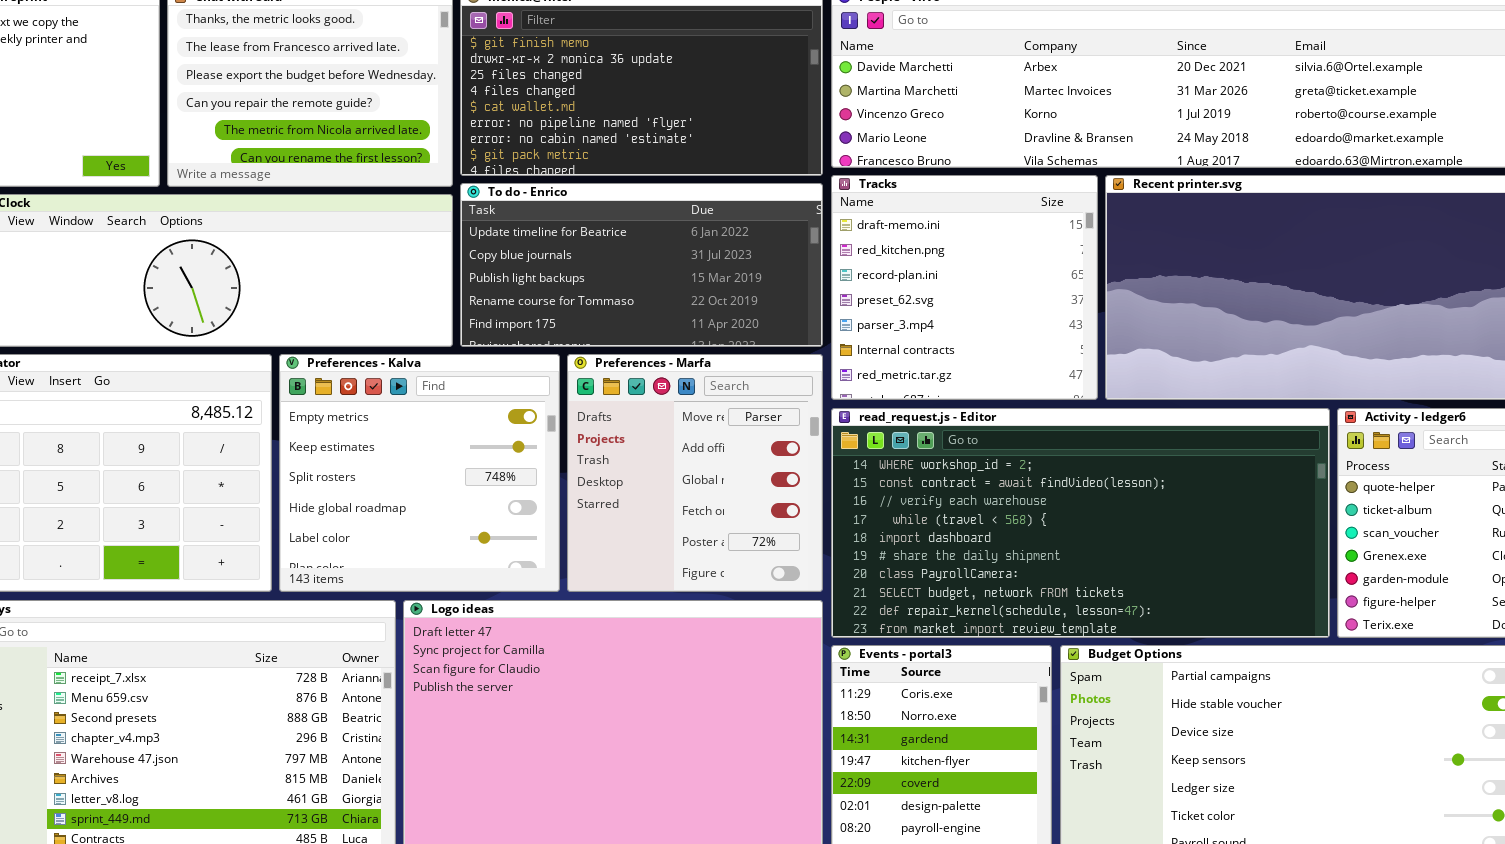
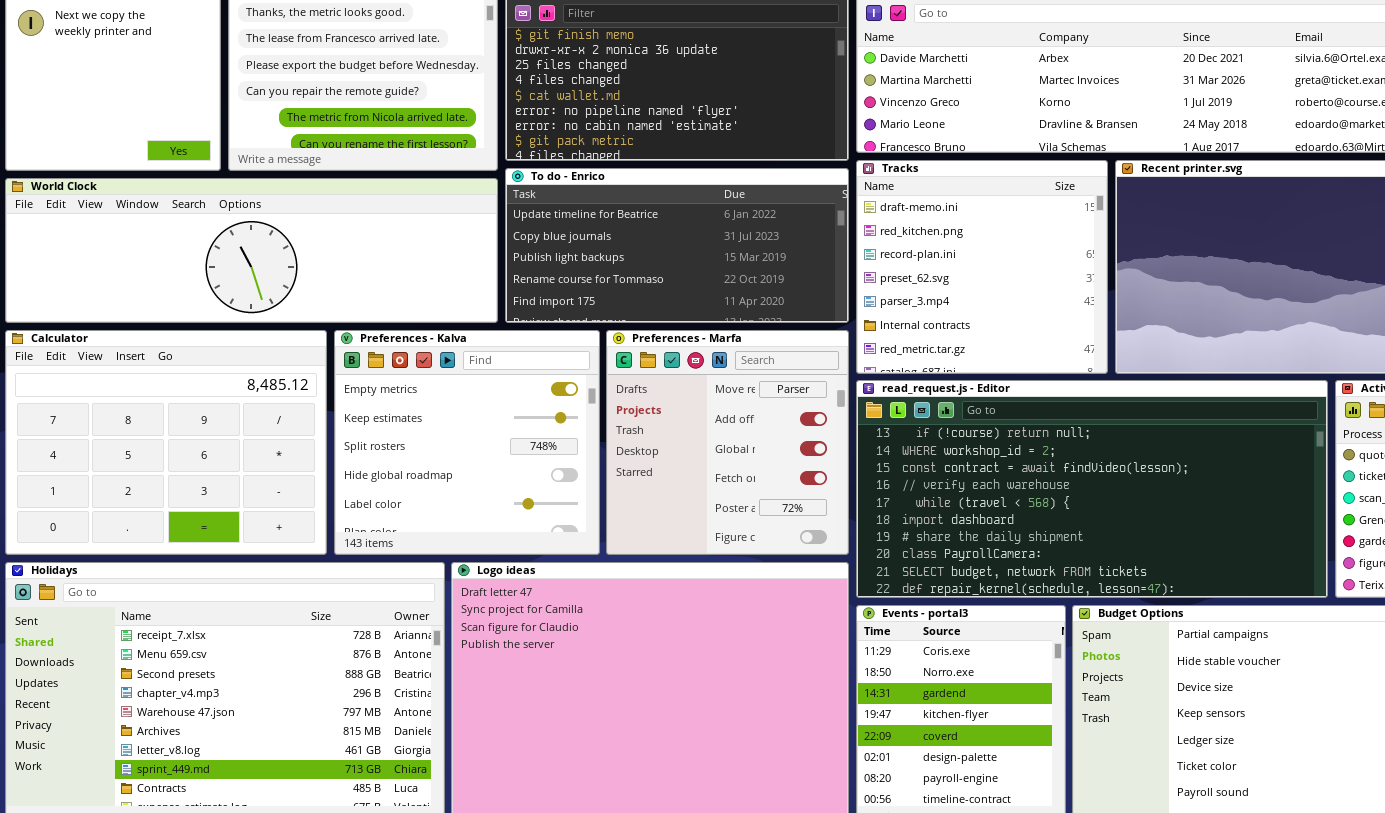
read_request.js - Editor: [831,408,1330,638] -> [856,380,1328,598], scrolled up 1 row

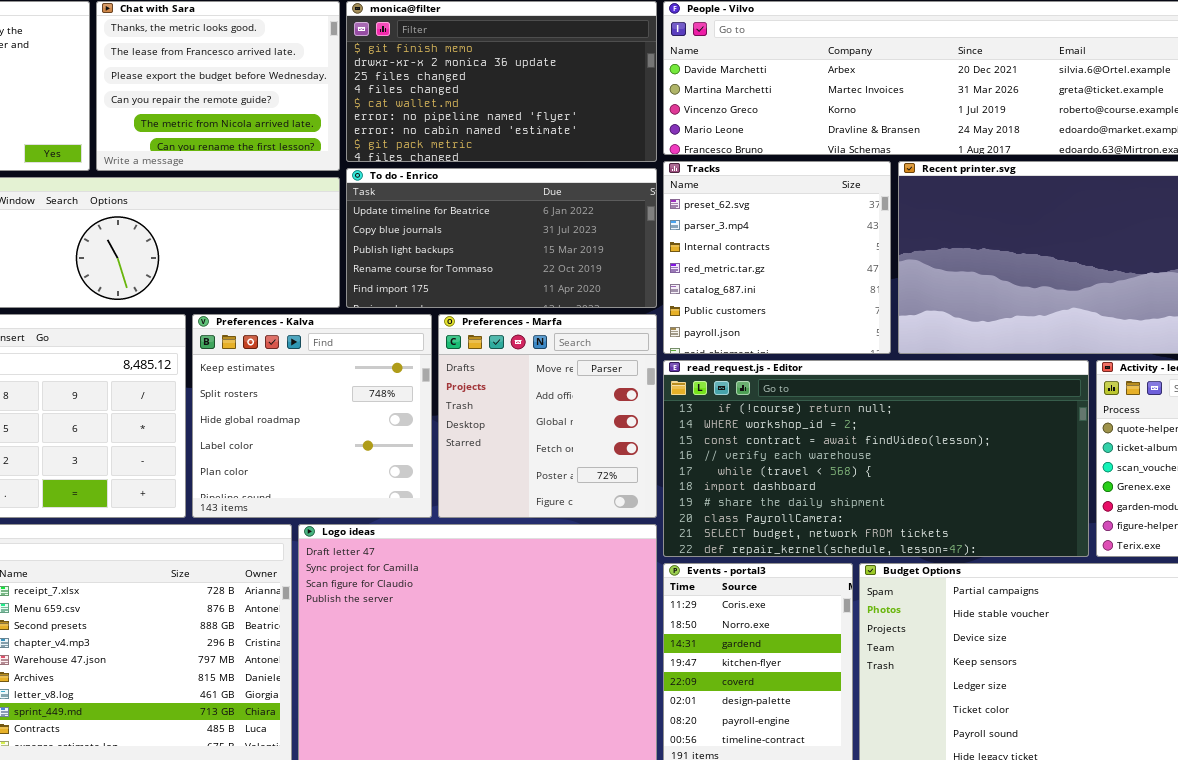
Tracks: [856,160,1108,374] -> [663,161,891,354], scrolled down 3 rows
Preferences - Kalva: [334,330,600,555] -> [192,314,432,518], scrolled down 1 row

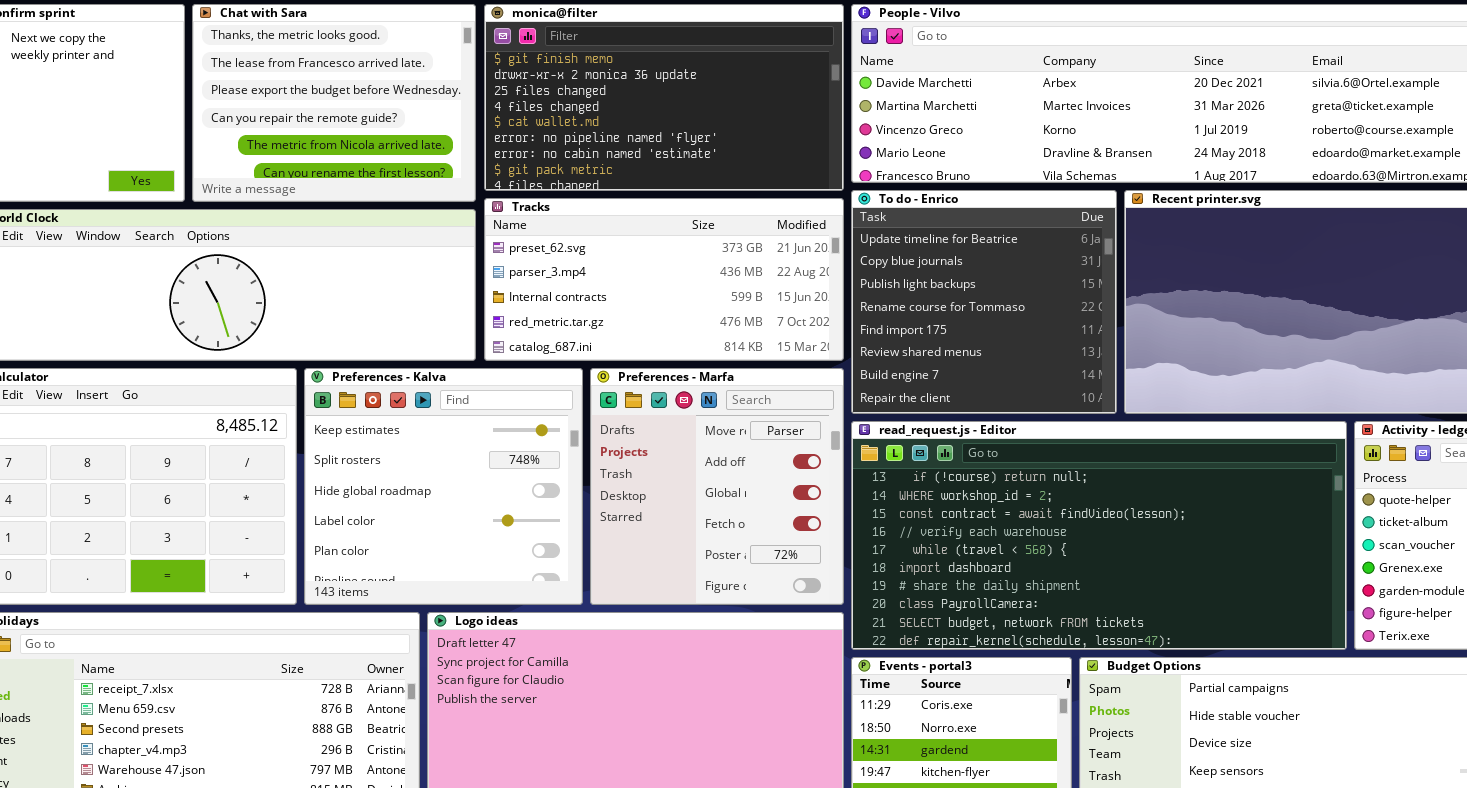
Tracks: [663,161,891,354] -> [484,198,844,361], moved, resized
To do - Enrico: [346,168,657,308] -> [851,190,1117,414], moved, resized

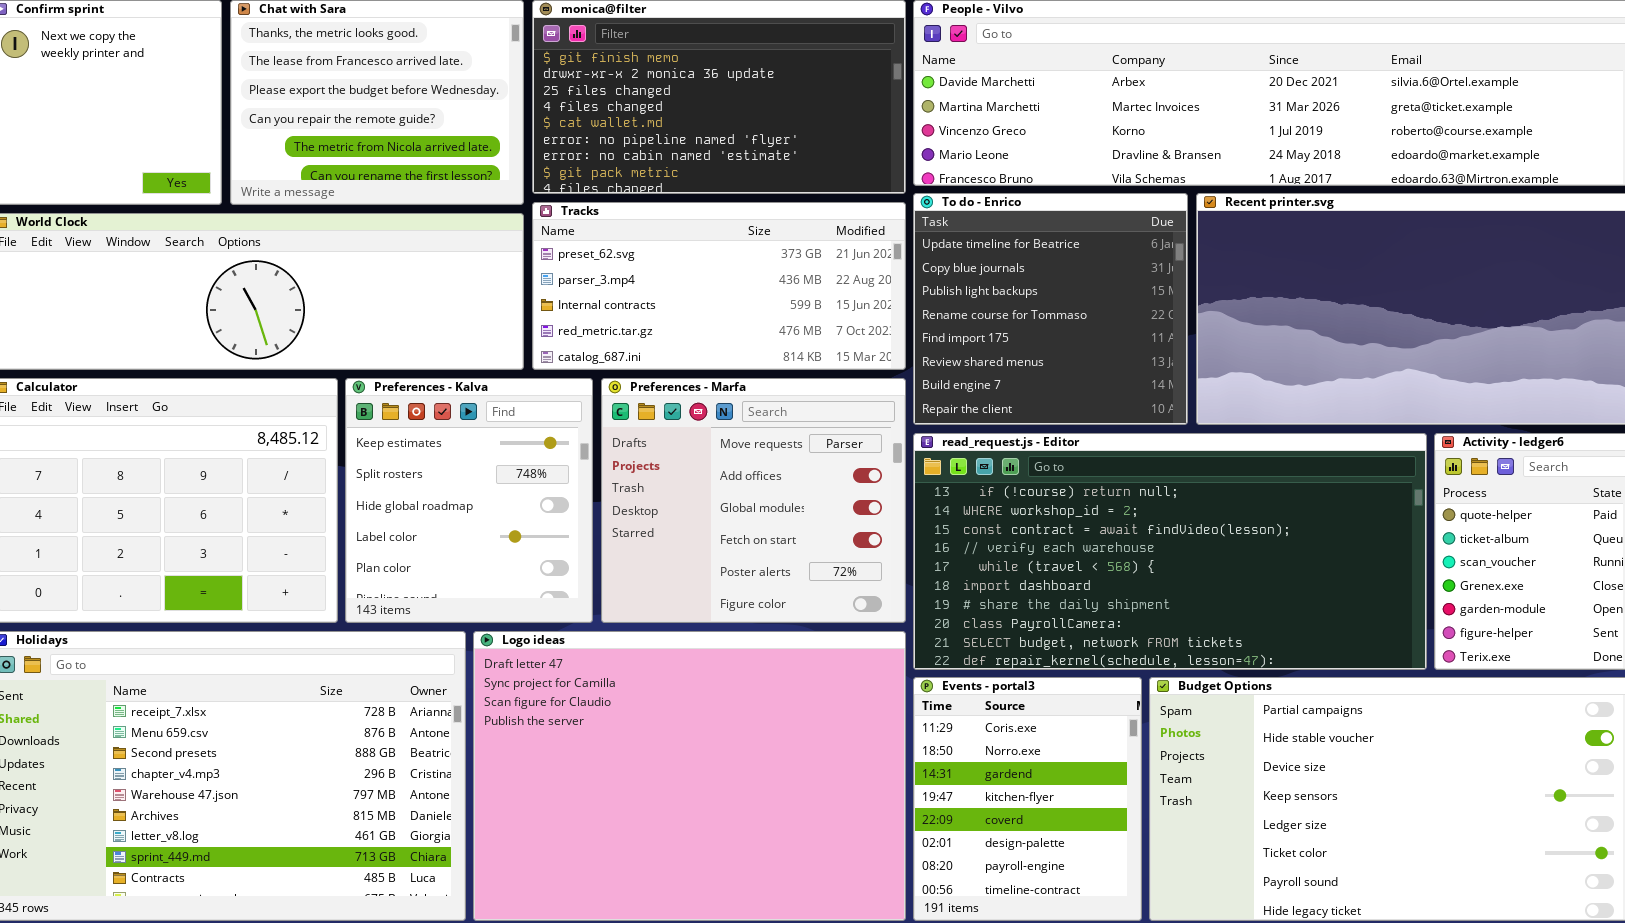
Preferences - Kalva: [304,368,583,605] -> [345,378,593,623], resized
Preferences - Marfa: [590,368,844,605] -> [601,378,906,623], resized

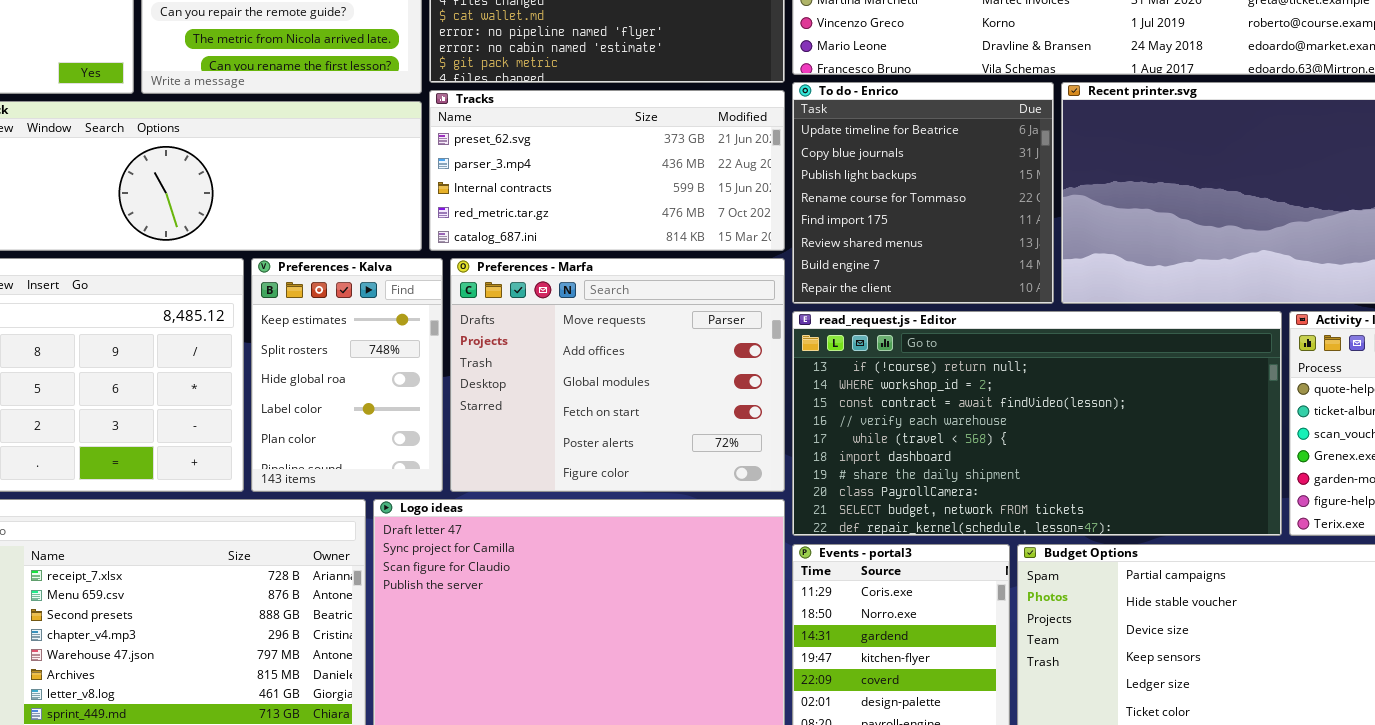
Preferences - Kalva: [345,378,593,623] -> [251,258,443,492], resized
Preferences - Marfa: [601,378,906,623] -> [450,258,785,492], resized

